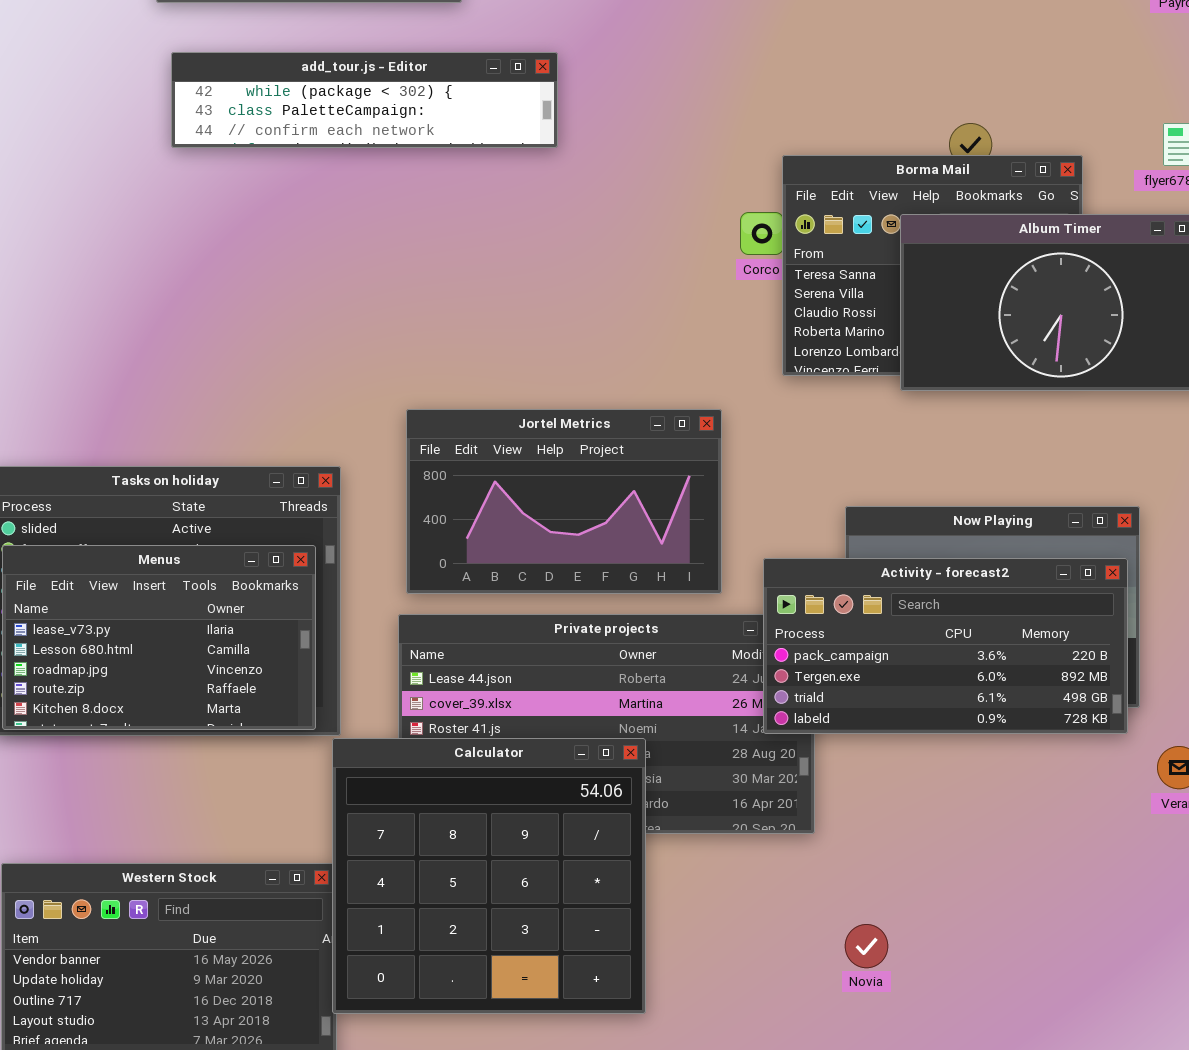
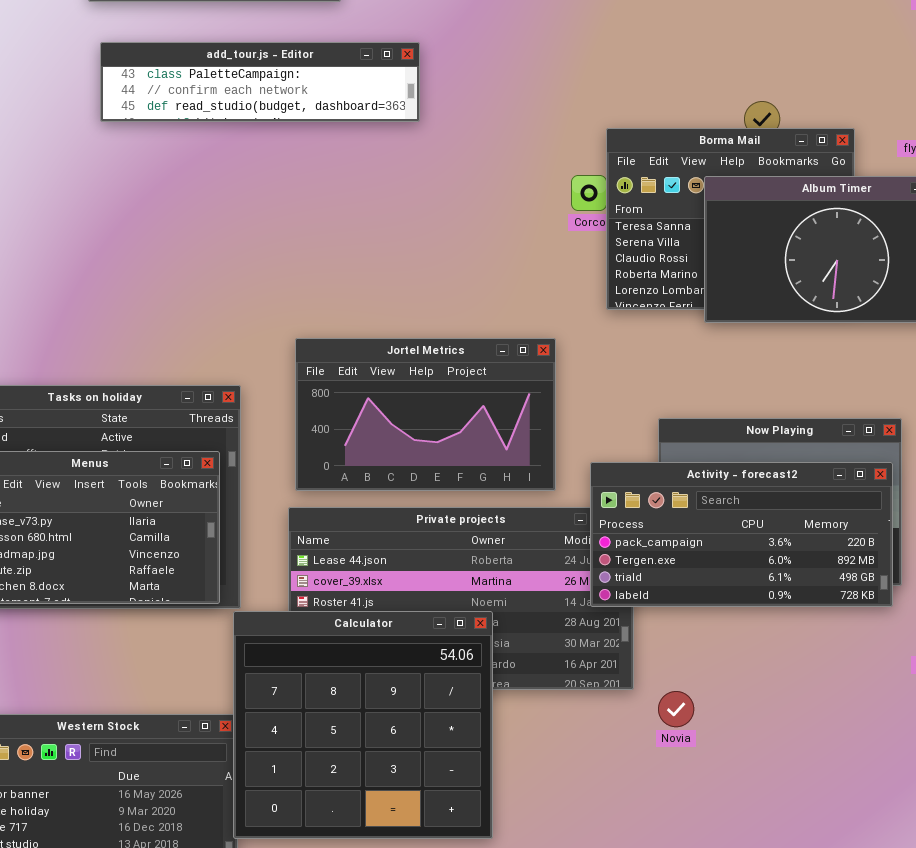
add_tour.js - Editor: [171,52,558,148] -> [100,42,420,122], scrolled down 1 row
Novia: [845,924,888,968] -> [658,691,694,727], moved

